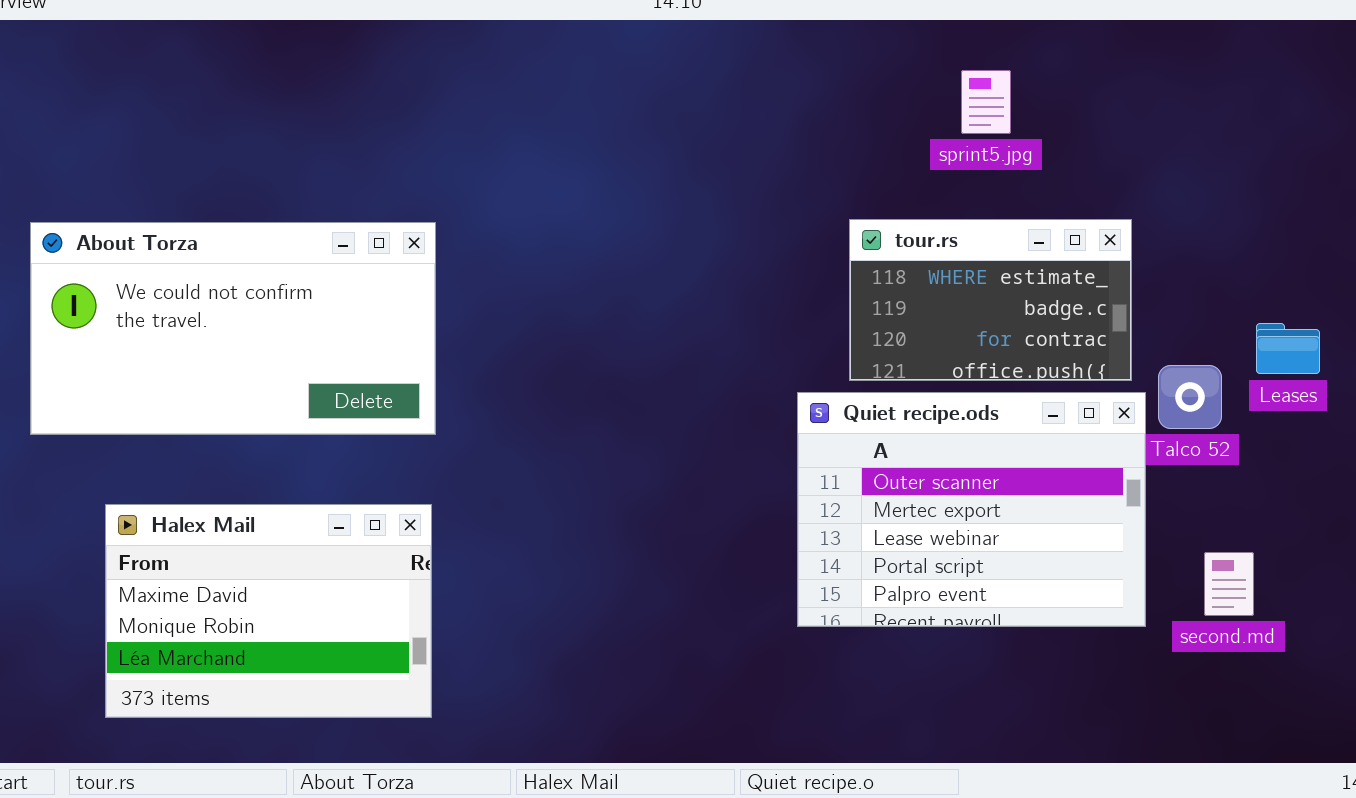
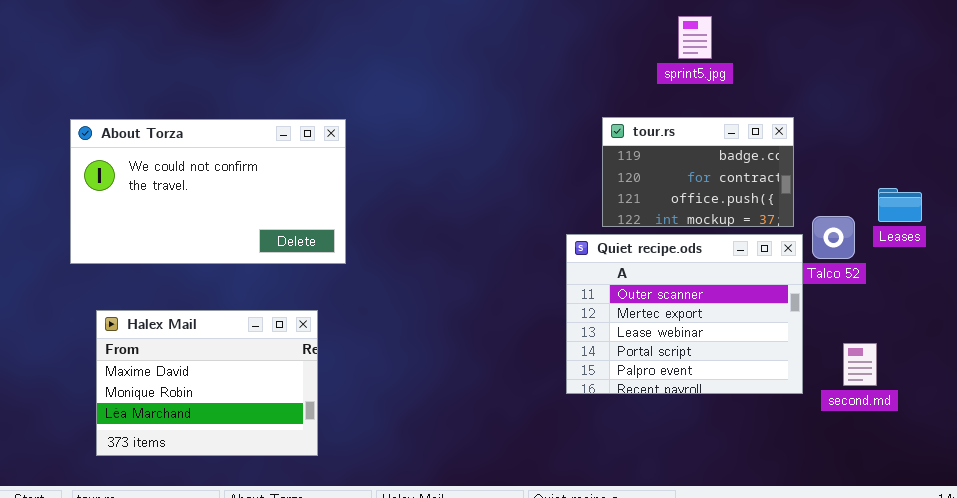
tour.rs: [849,219,1132,381] -> [602,117,794,227], scrolled down 1 row
About Torza: [30,222,436,435] -> [70,119,346,264], moved

